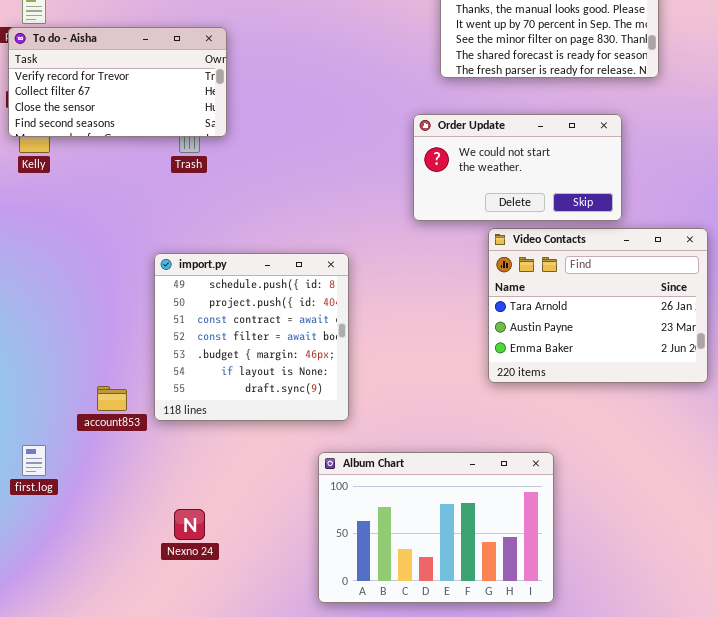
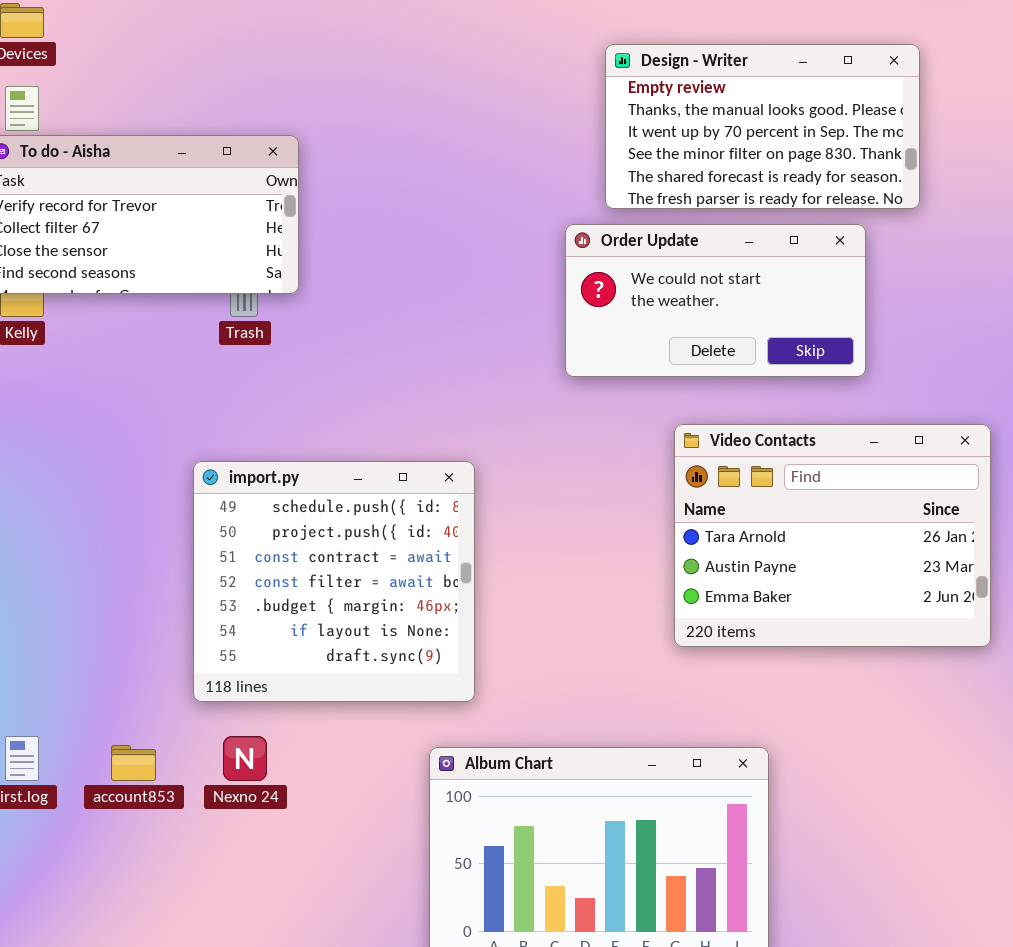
Order Update: [413,114,622,221] -> [565,224,866,377], moved
account853: [97,386,127,411] -> [111,745,156,781], moved
Nexno 24: [174,509,205,540] -> [223,736,267,781], moved

